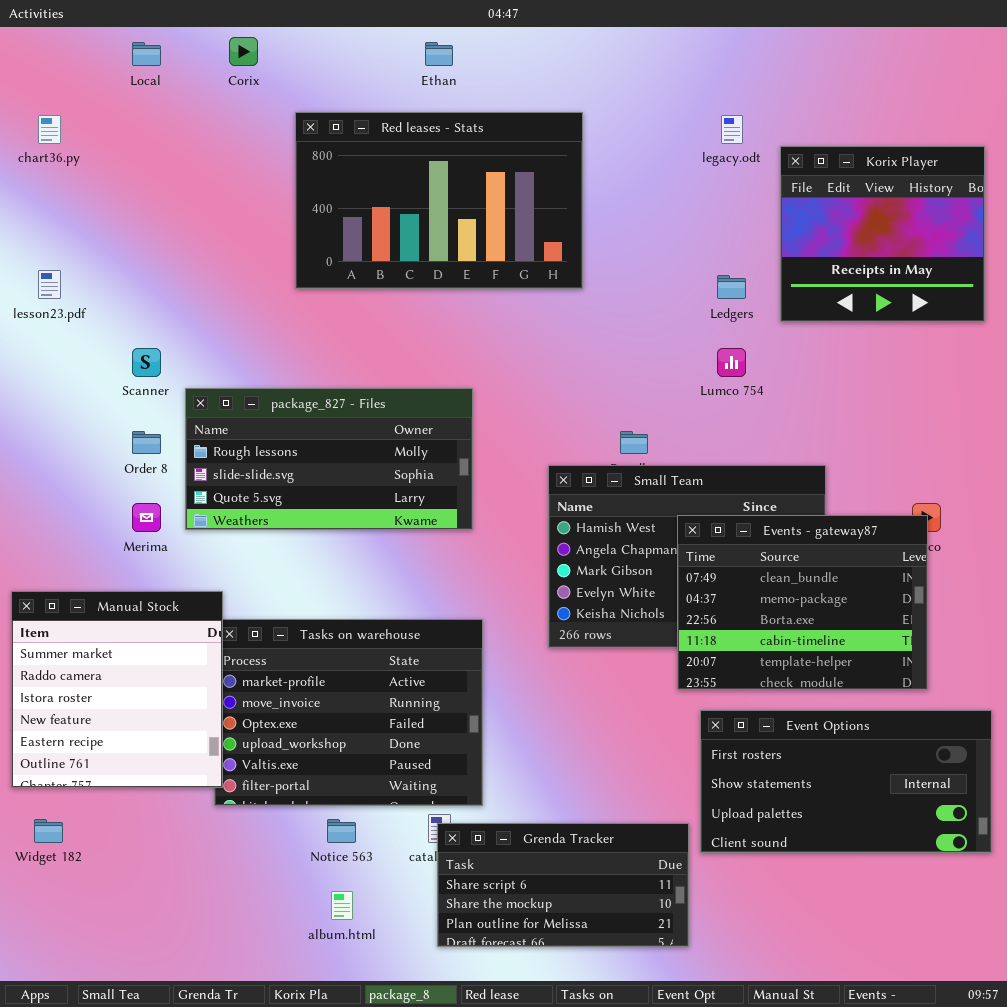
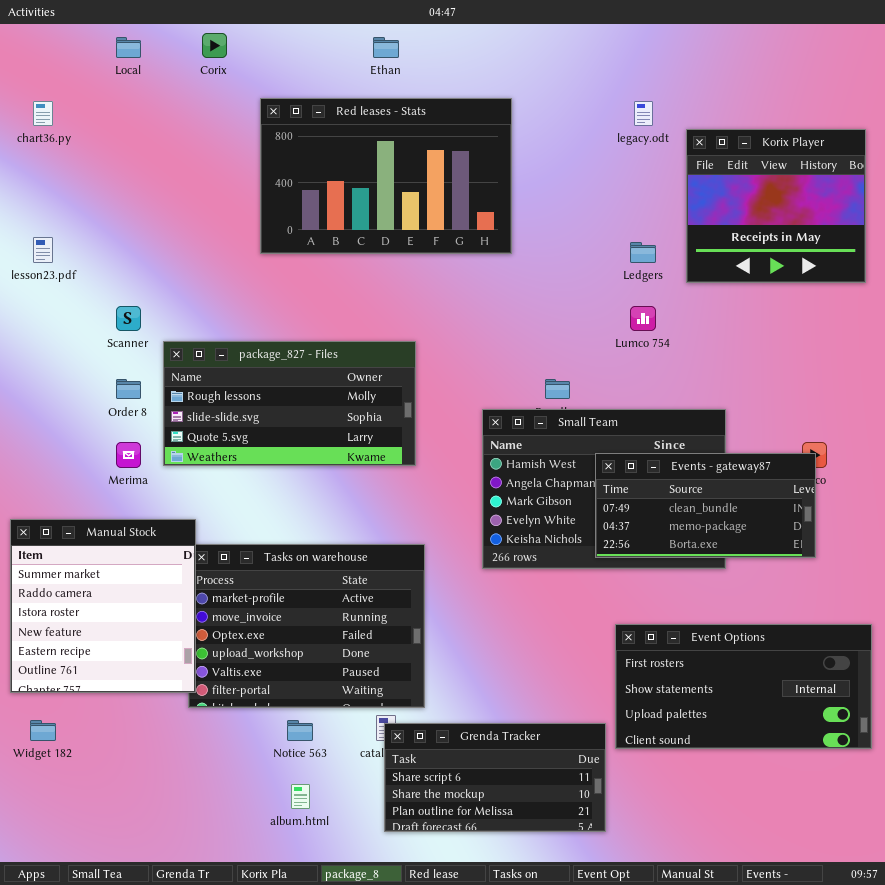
Events - gateway87: [677,515,928,690] -> [595,453,816,558], resized

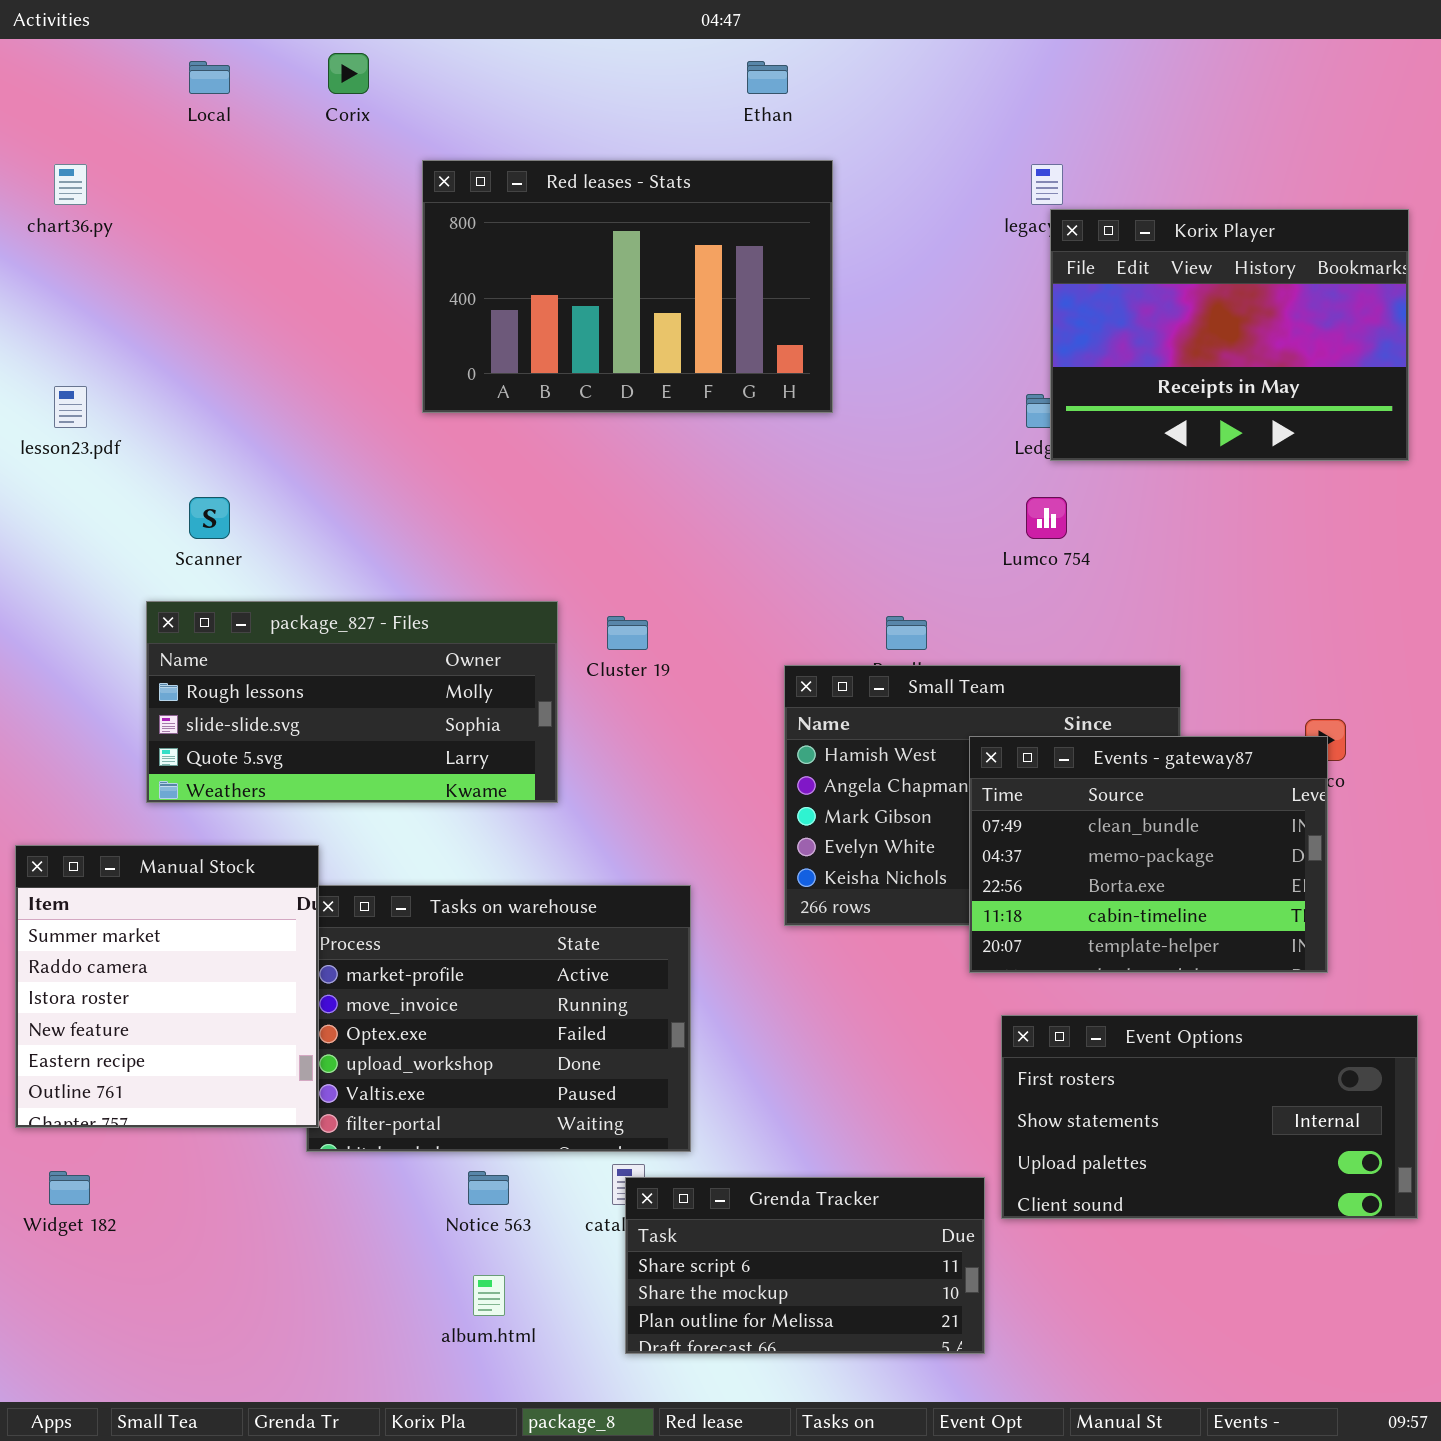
Ethan: [373,37,399,58] -> [747,61,788,94], moved
Korix Player: [686,129,866,283] -> [1050,209,1409,461], resized
package_827 - Files: [163,341,416,466] -> [146,601,558,803], moved
Events - gateway87: [595,453,816,558] -> [969,736,1328,973], resized

